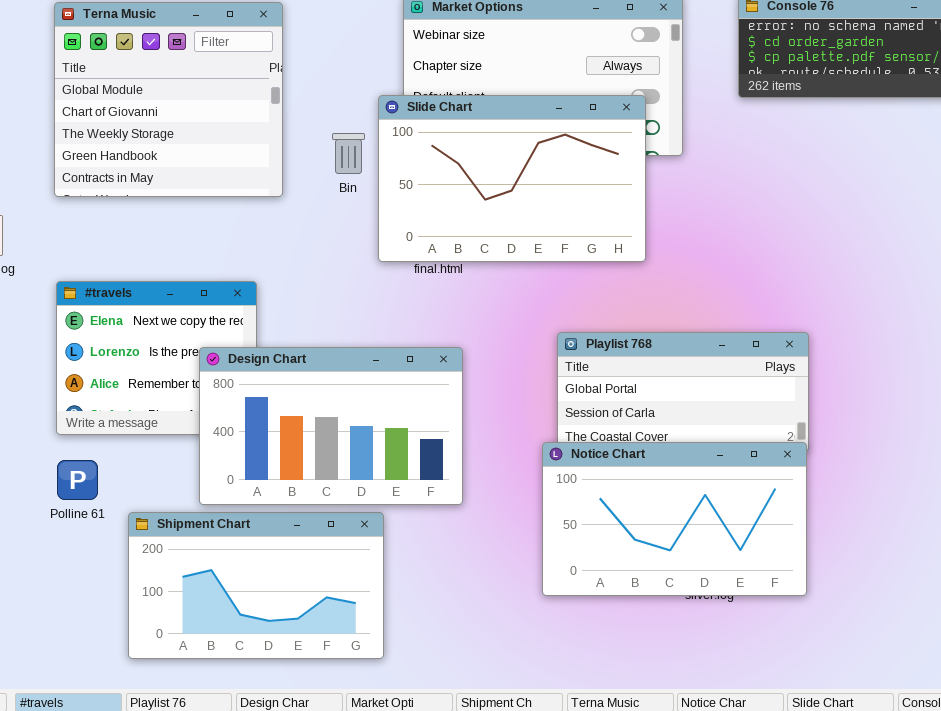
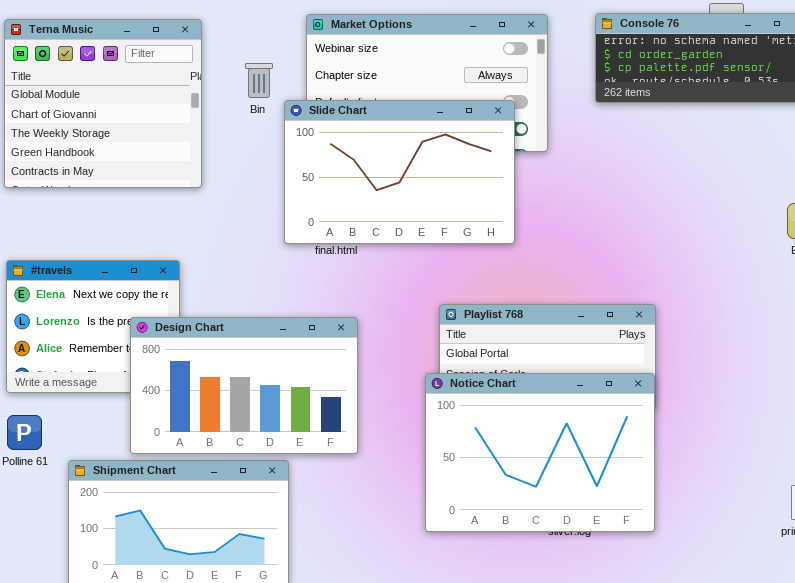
Bin: [332,133,365,174] -> [245,63,273,98], moved
Notice Chart: [542,442,807,596] -> [425,373,655,532], resized

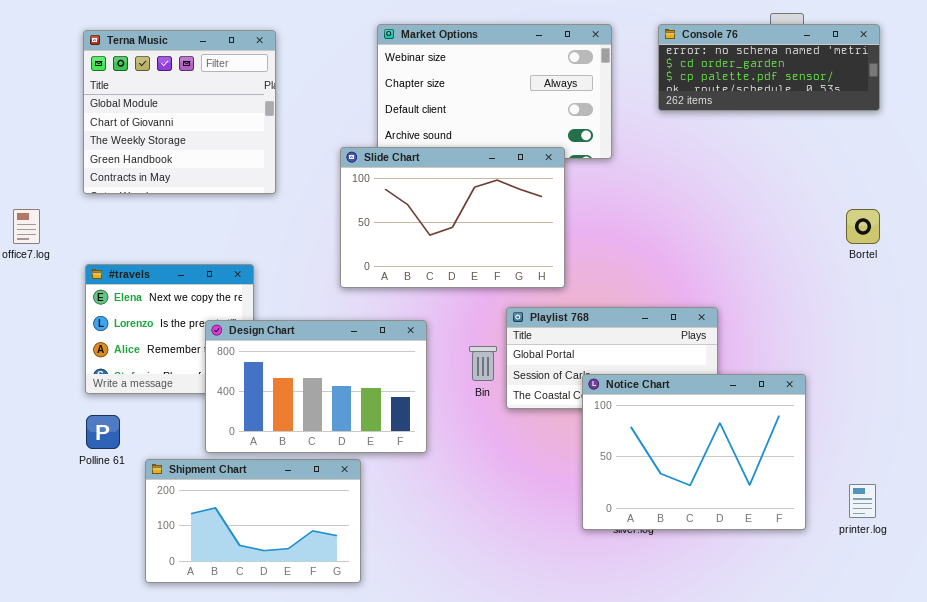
Bin: [245,63,273,98] -> [469,346,497,381], moved
Slide Chart: [284,100,515,244] -> [340,147,565,288], moved
Notice Chart: [425,373,655,532] -> [582,374,806,530], moved

